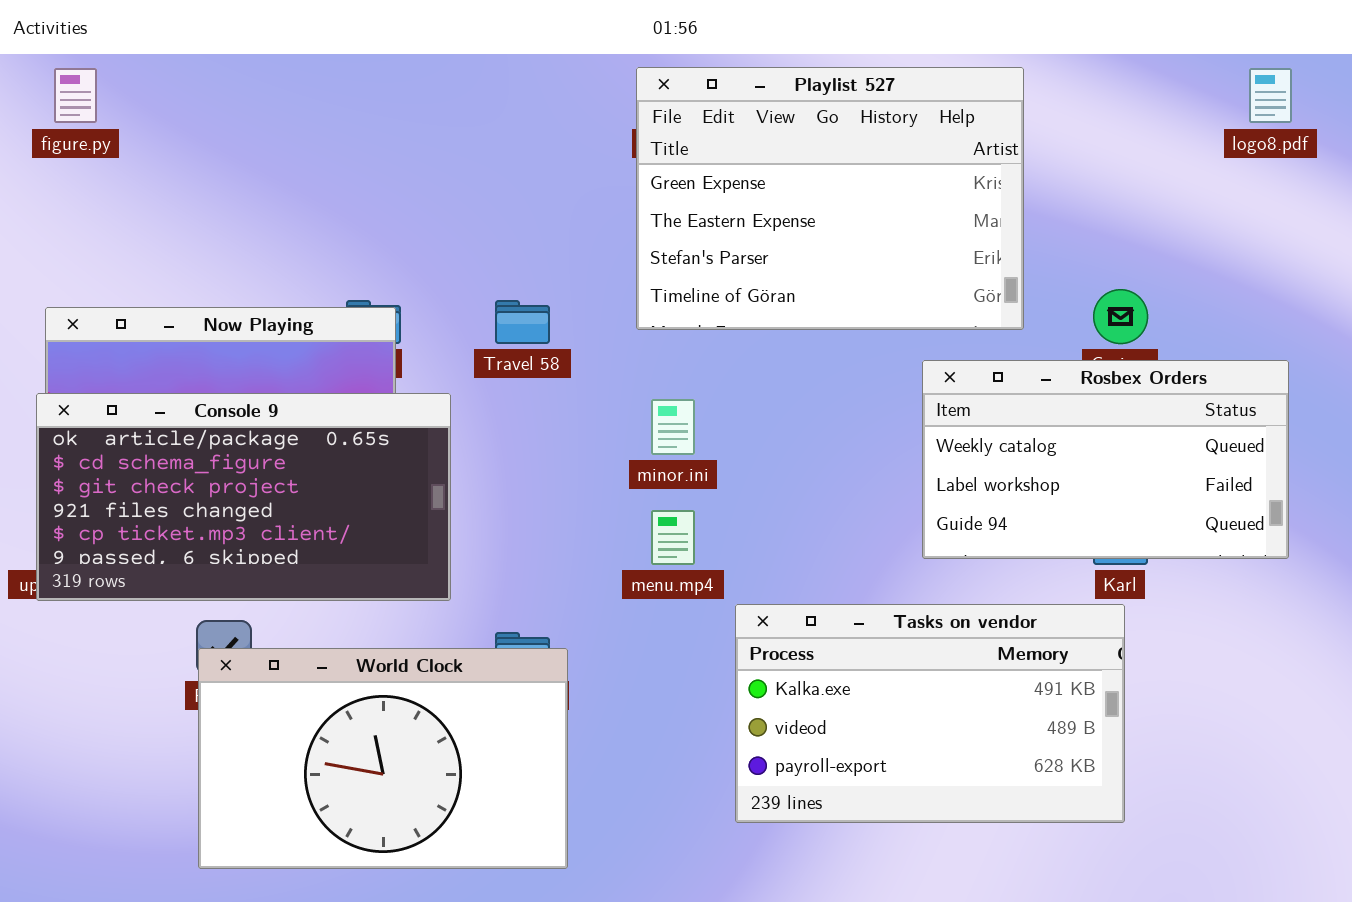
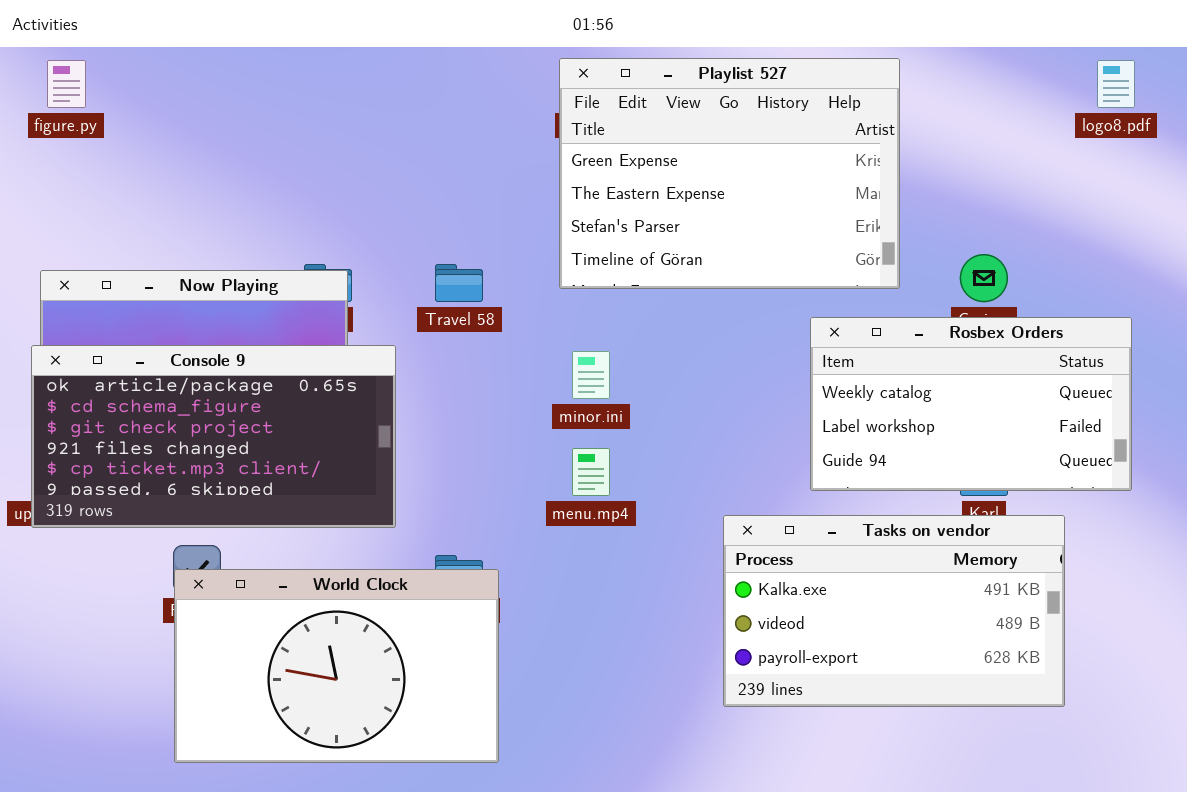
Tasks on vendor: [735,604,1125,823] -> [723,515,1065,707], moved

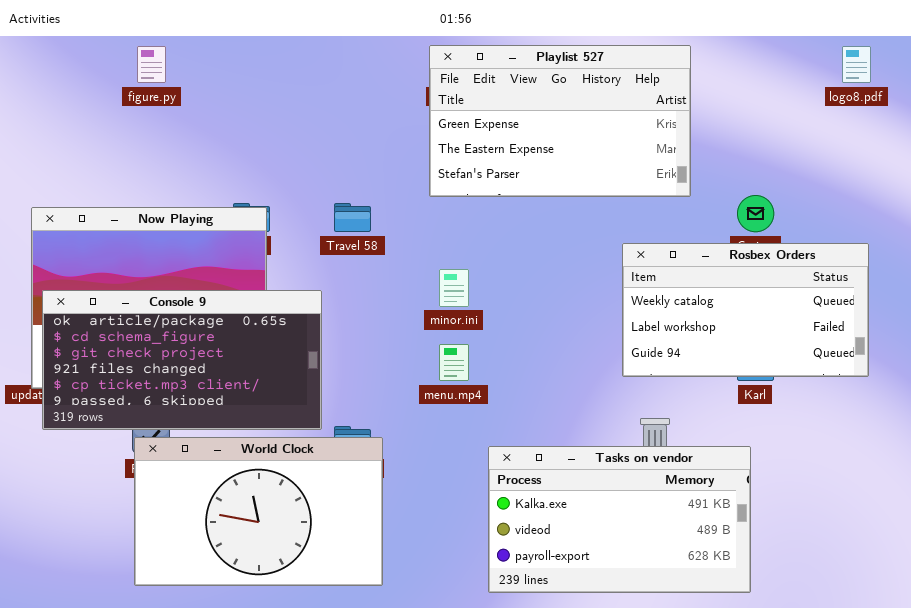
Playlist 527: [559,58,900,289] -> [429,45,691,197], resized
figure.py: [47,60,86,108] -> [137,46,166,83], moved
Console 9: [31,345,396,528] -> [42,290,322,430], moved
Tasks on vendor: [723,515,1065,707] -> [488,446,751,593], moved

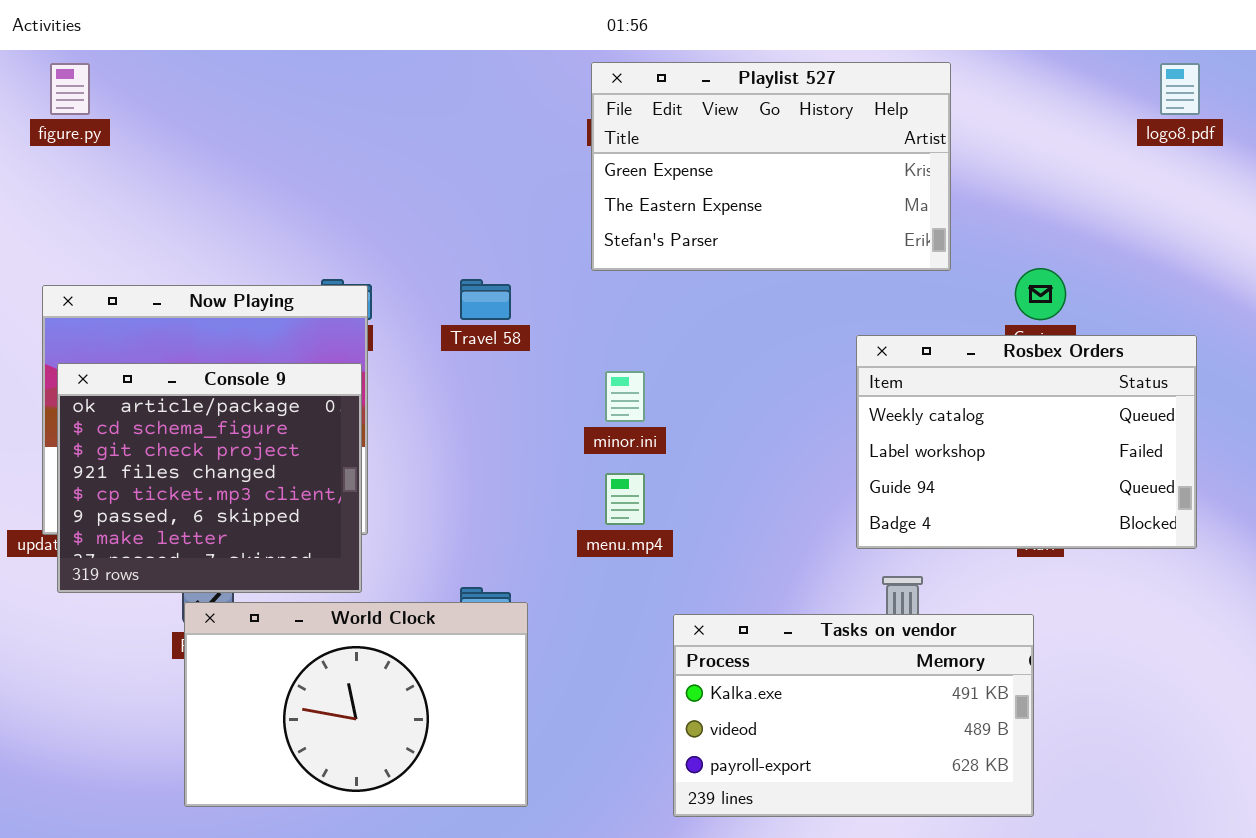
figure.py: [137,46,166,83] -> [50,63,90,115], moved
Rosbex Orders: [622,243,869,377] -> [856,335,1197,549], resized
Console 9: [42,290,322,430] -> [57,363,362,593], resized

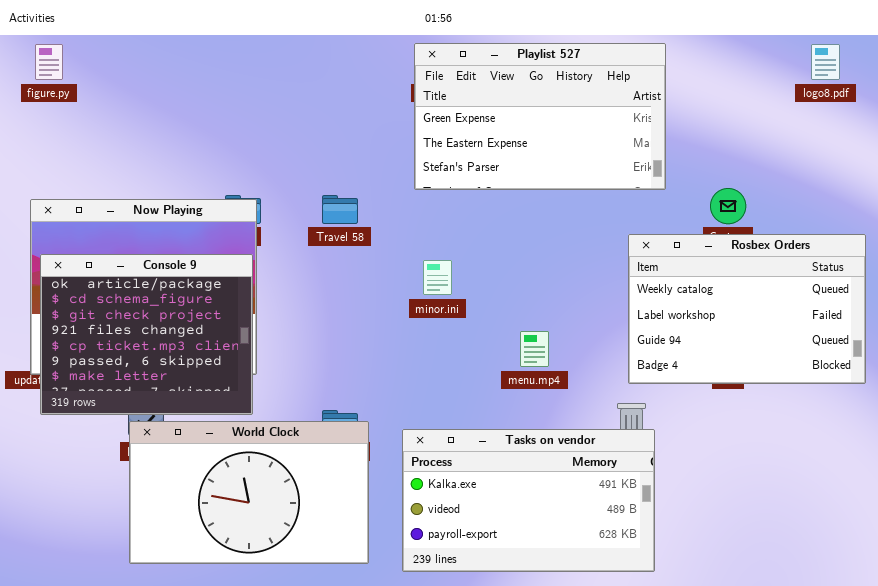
Rosbex Orders: [856,335,1197,549] -> [628,234,866,384], moved
menu.mp4: [605,473,645,525] -> [520,331,549,367], moved
Tasks on vendor: [673,614,1034,817] -> [402,429,655,572], moved

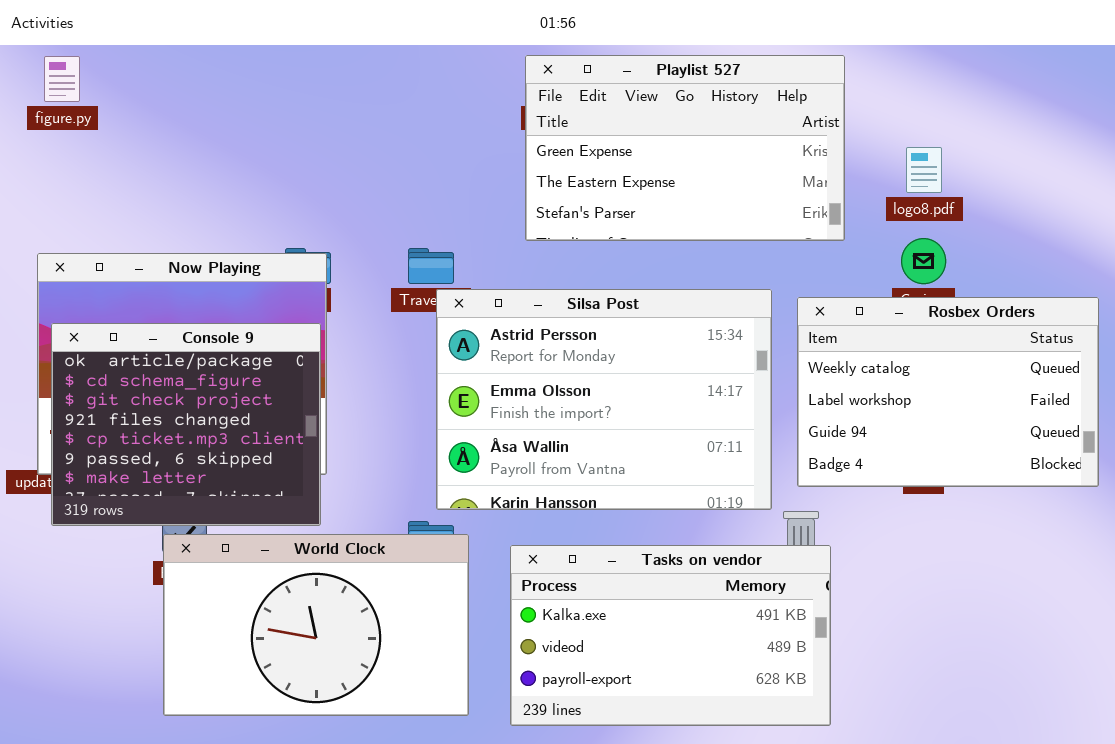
logo8.pdf: [811,44,840,80] -> [906,147,942,193], moved
Silsa Post: none -> [436,289,772,510], opened

